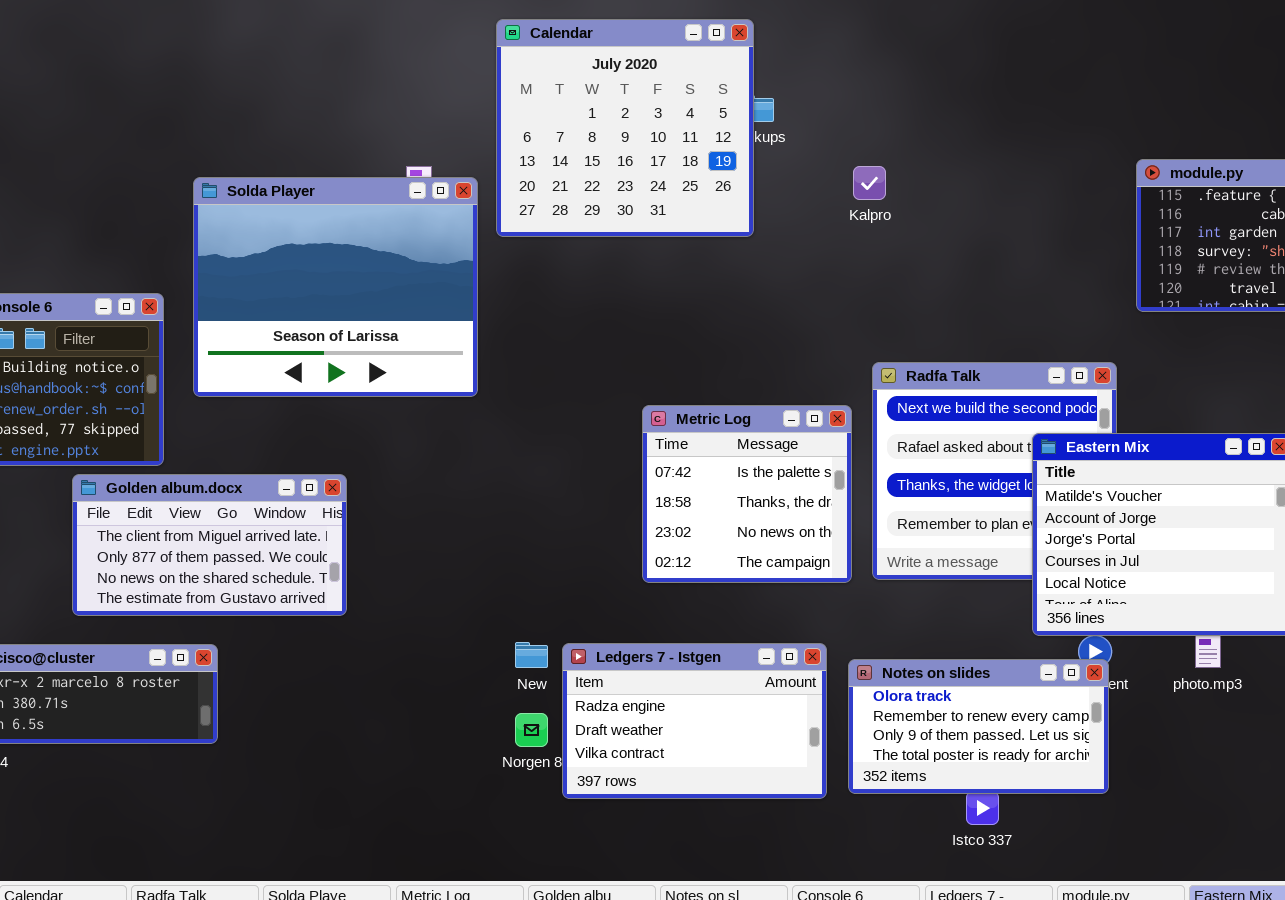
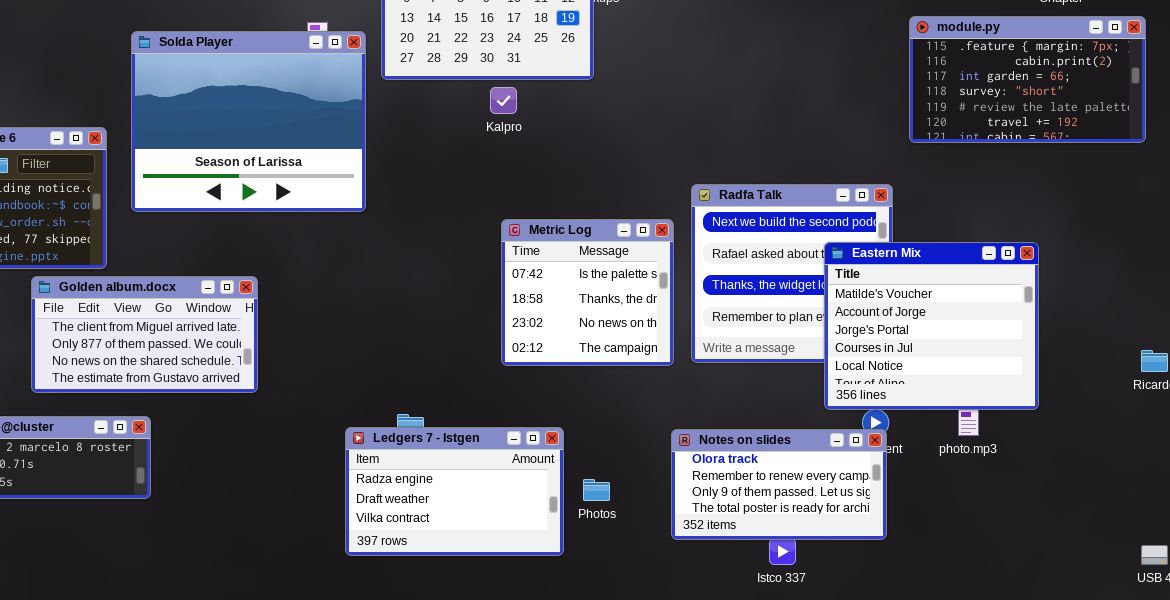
Kalpro: [853,166,886,200] -> [490,87,517,114], moved
Ledgers 7 - Istgen: [562,643,827,799] -> [345,427,564,556], moved

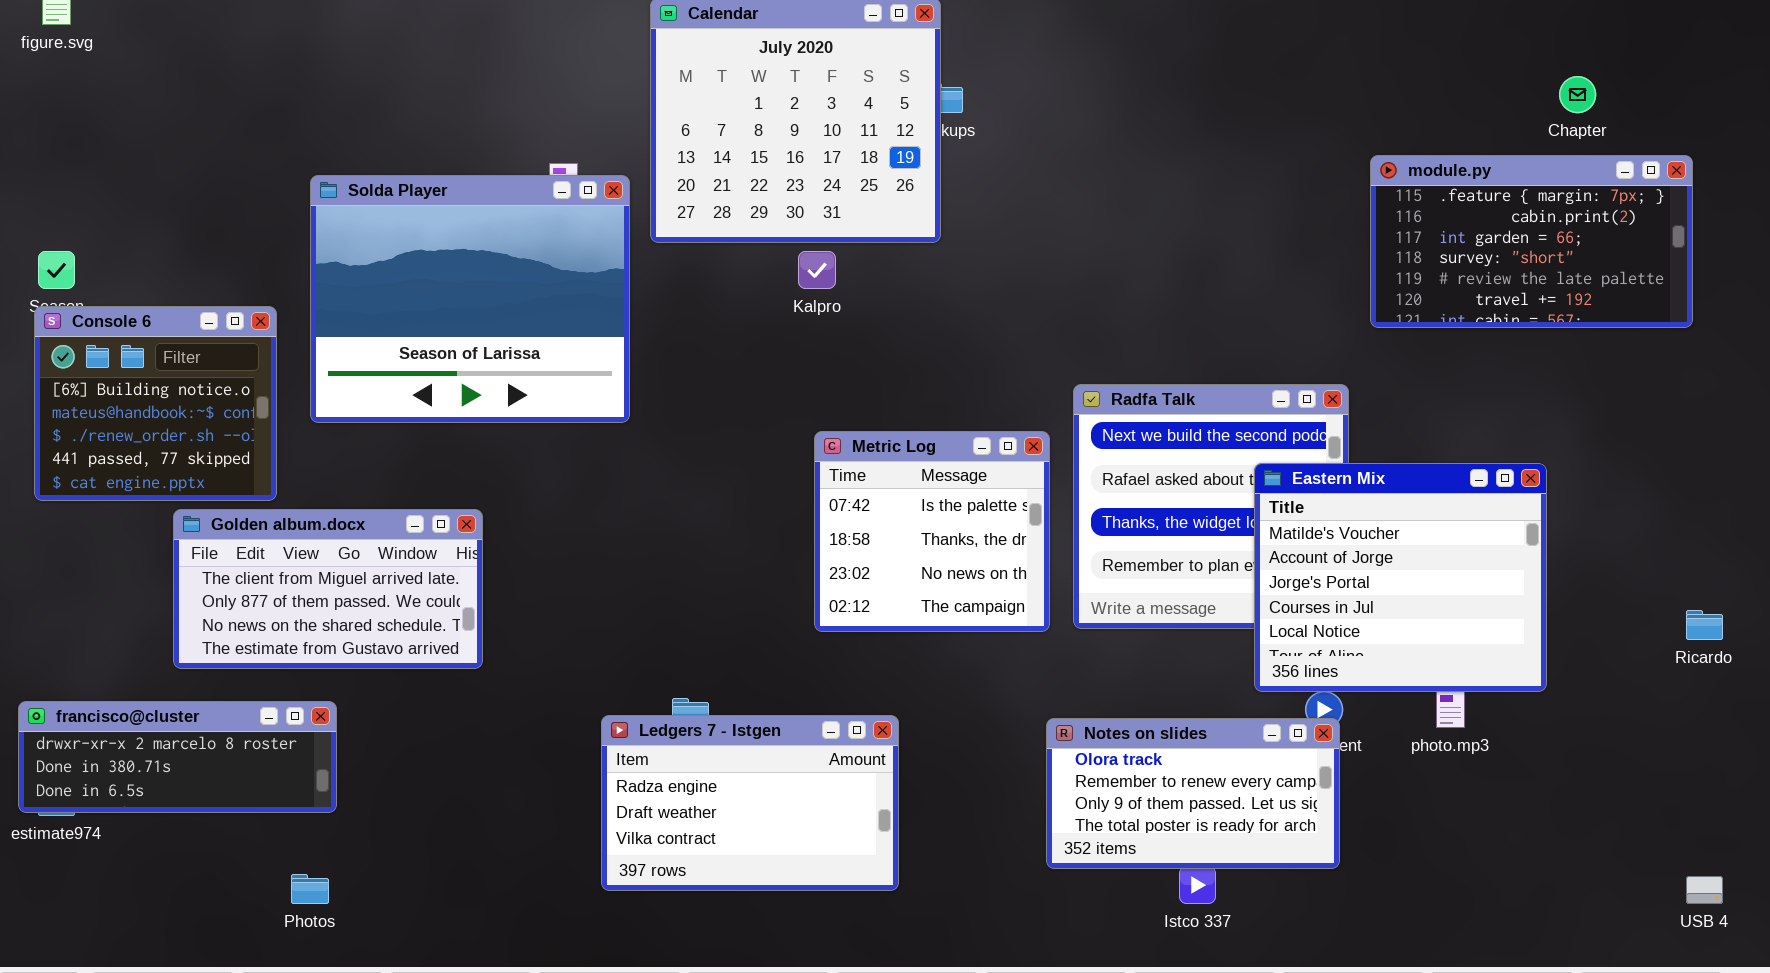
Photos: [583,479,610,501] -> [291,874,329,904], moved

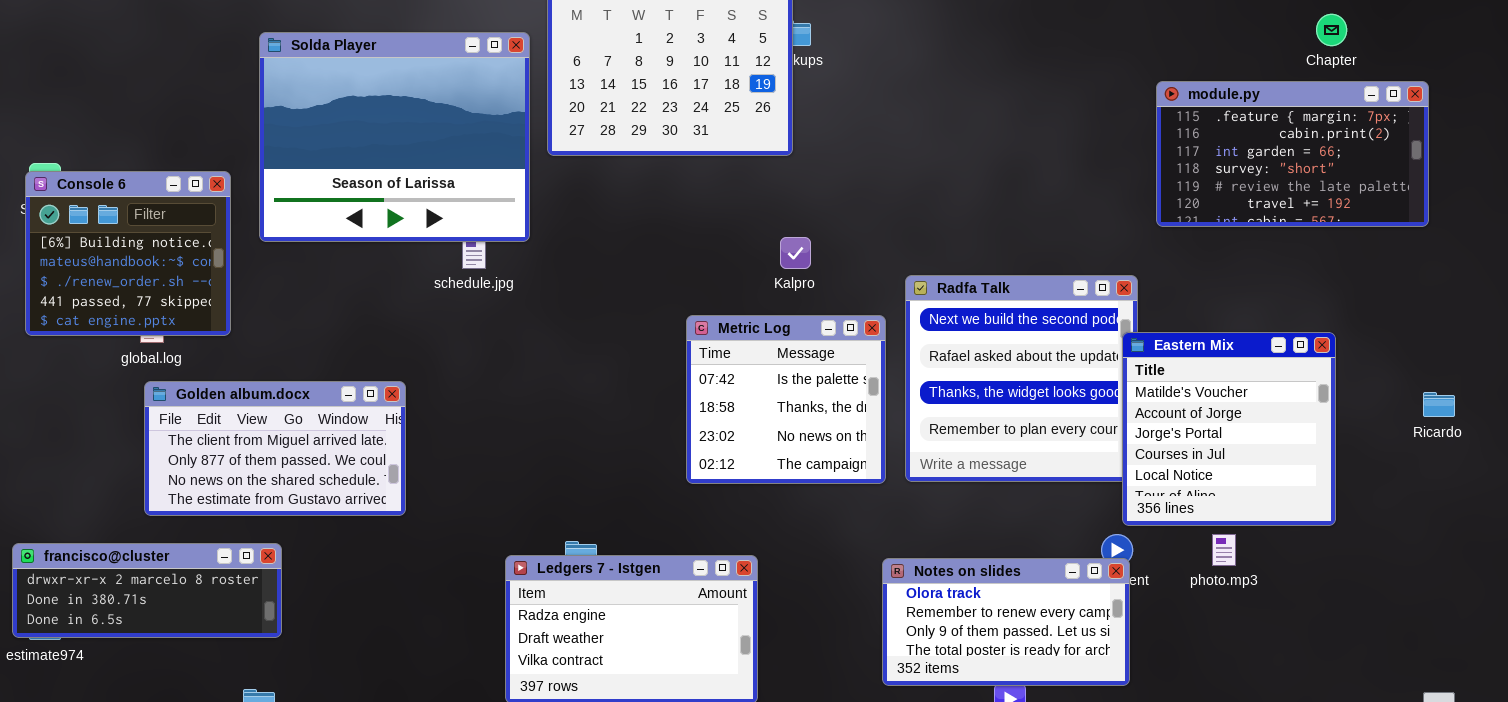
Solda Player: [310,175,630,423] -> [259,32,530,242], moved
Kalpro: [798,251,836,289] -> [780,237,811,269], moved
Console 6: [34,306,277,501] -> [25,171,231,336], moved
Eastern Mix: [1254,463,1547,692] -> [1122,332,1336,526], moved, resized
Ricardo: [1686,610,1723,640] -> [1423,392,1455,417], moved

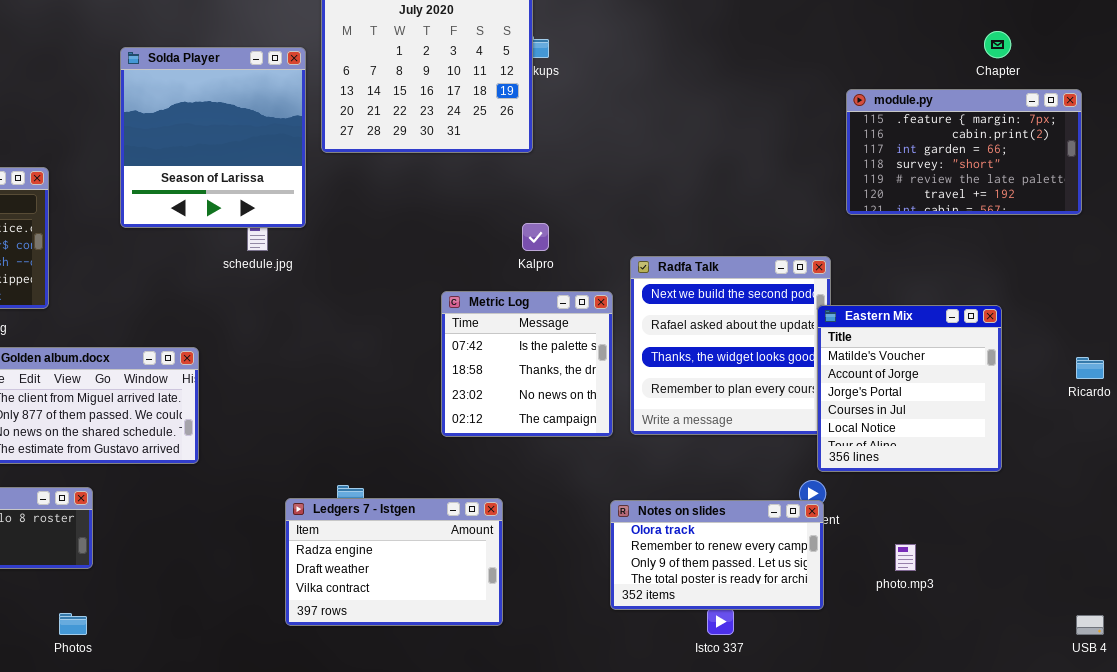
Solda Player: [259,32,530,242] -> [120,47,306,228], resized
photo.mp3: [1212,534,1236,566] -> [895,544,916,571], moved

